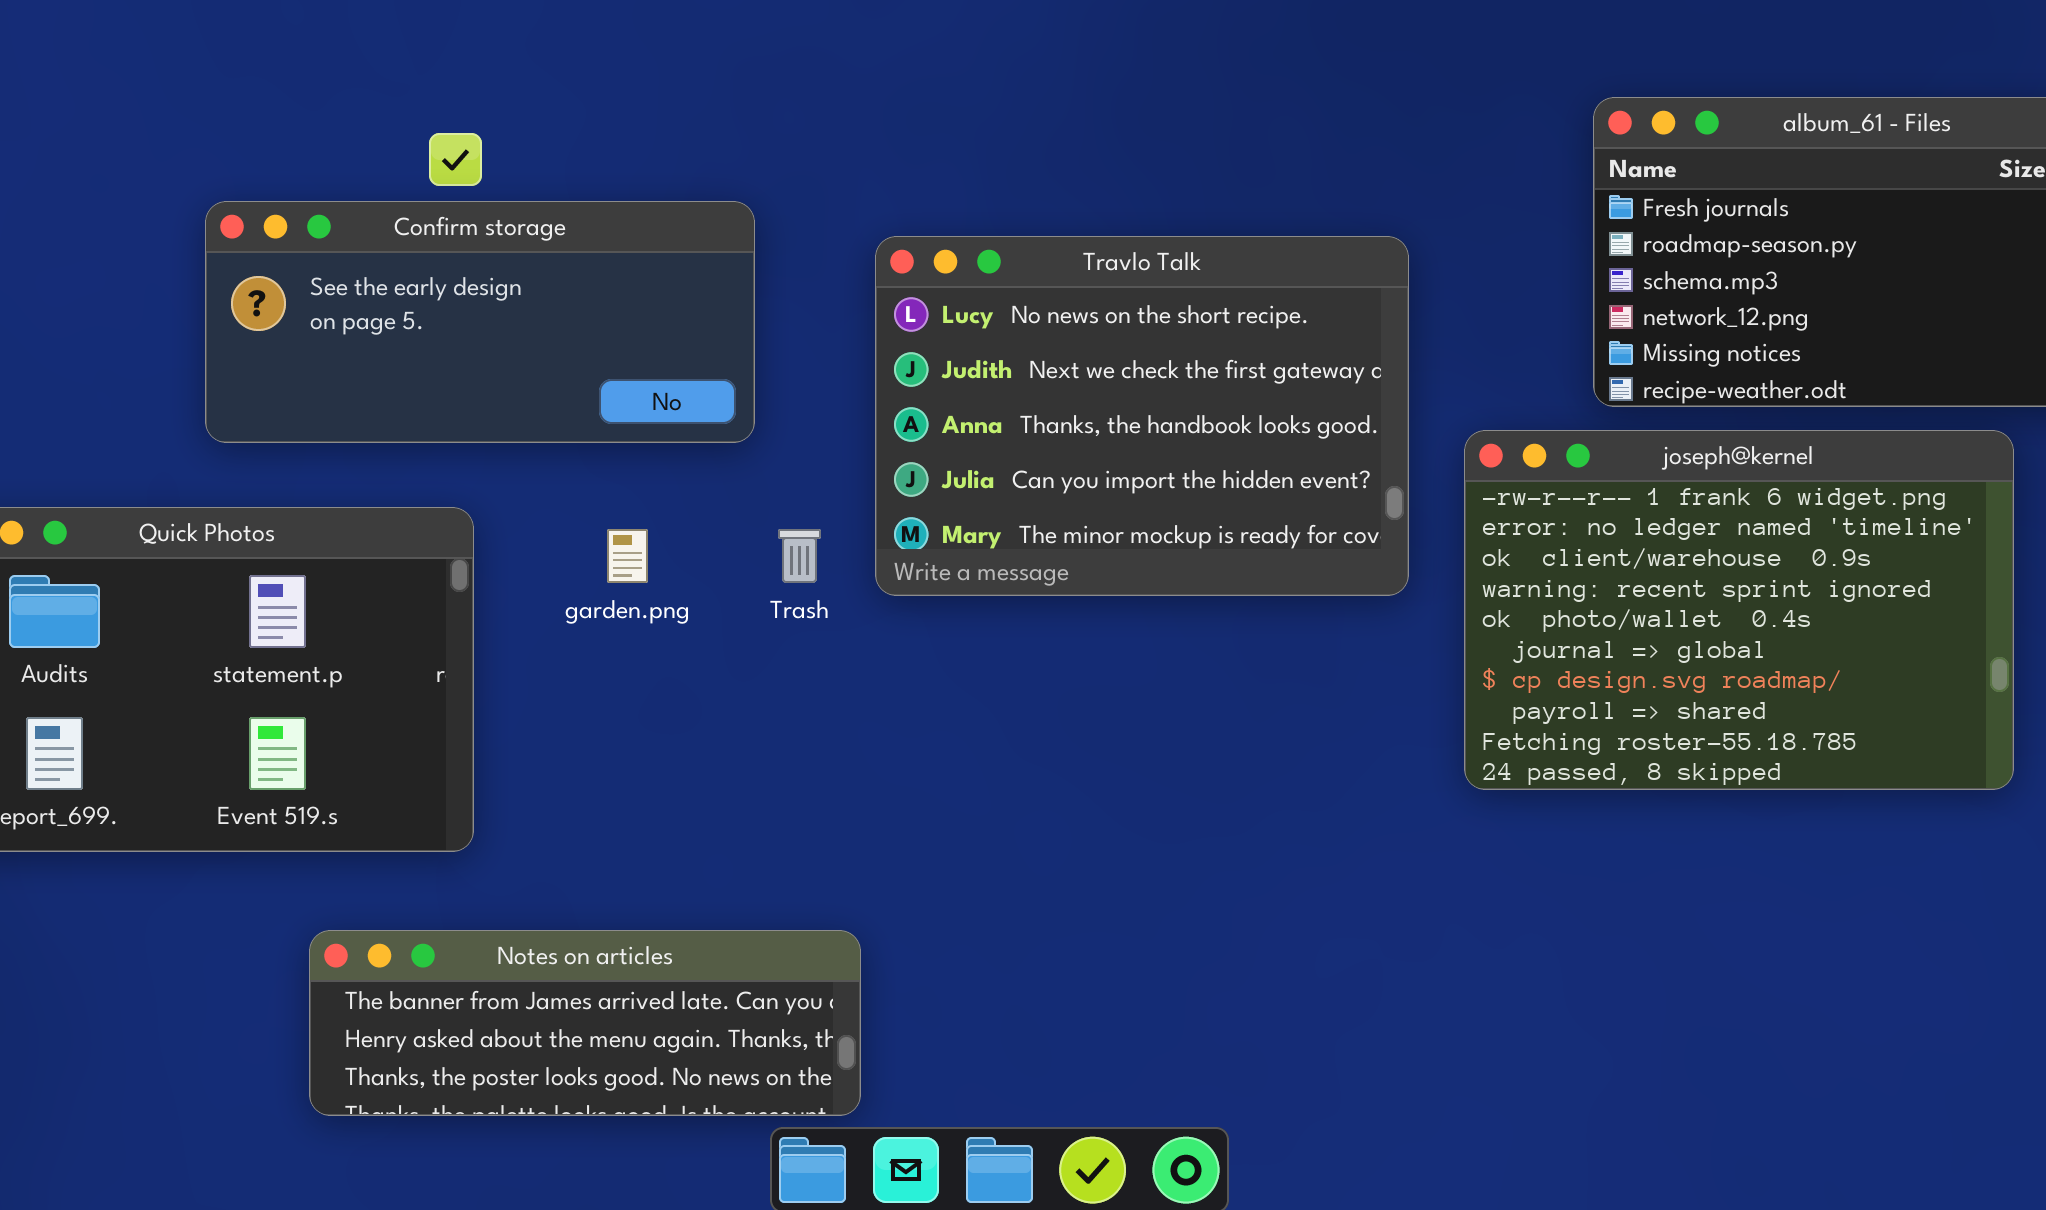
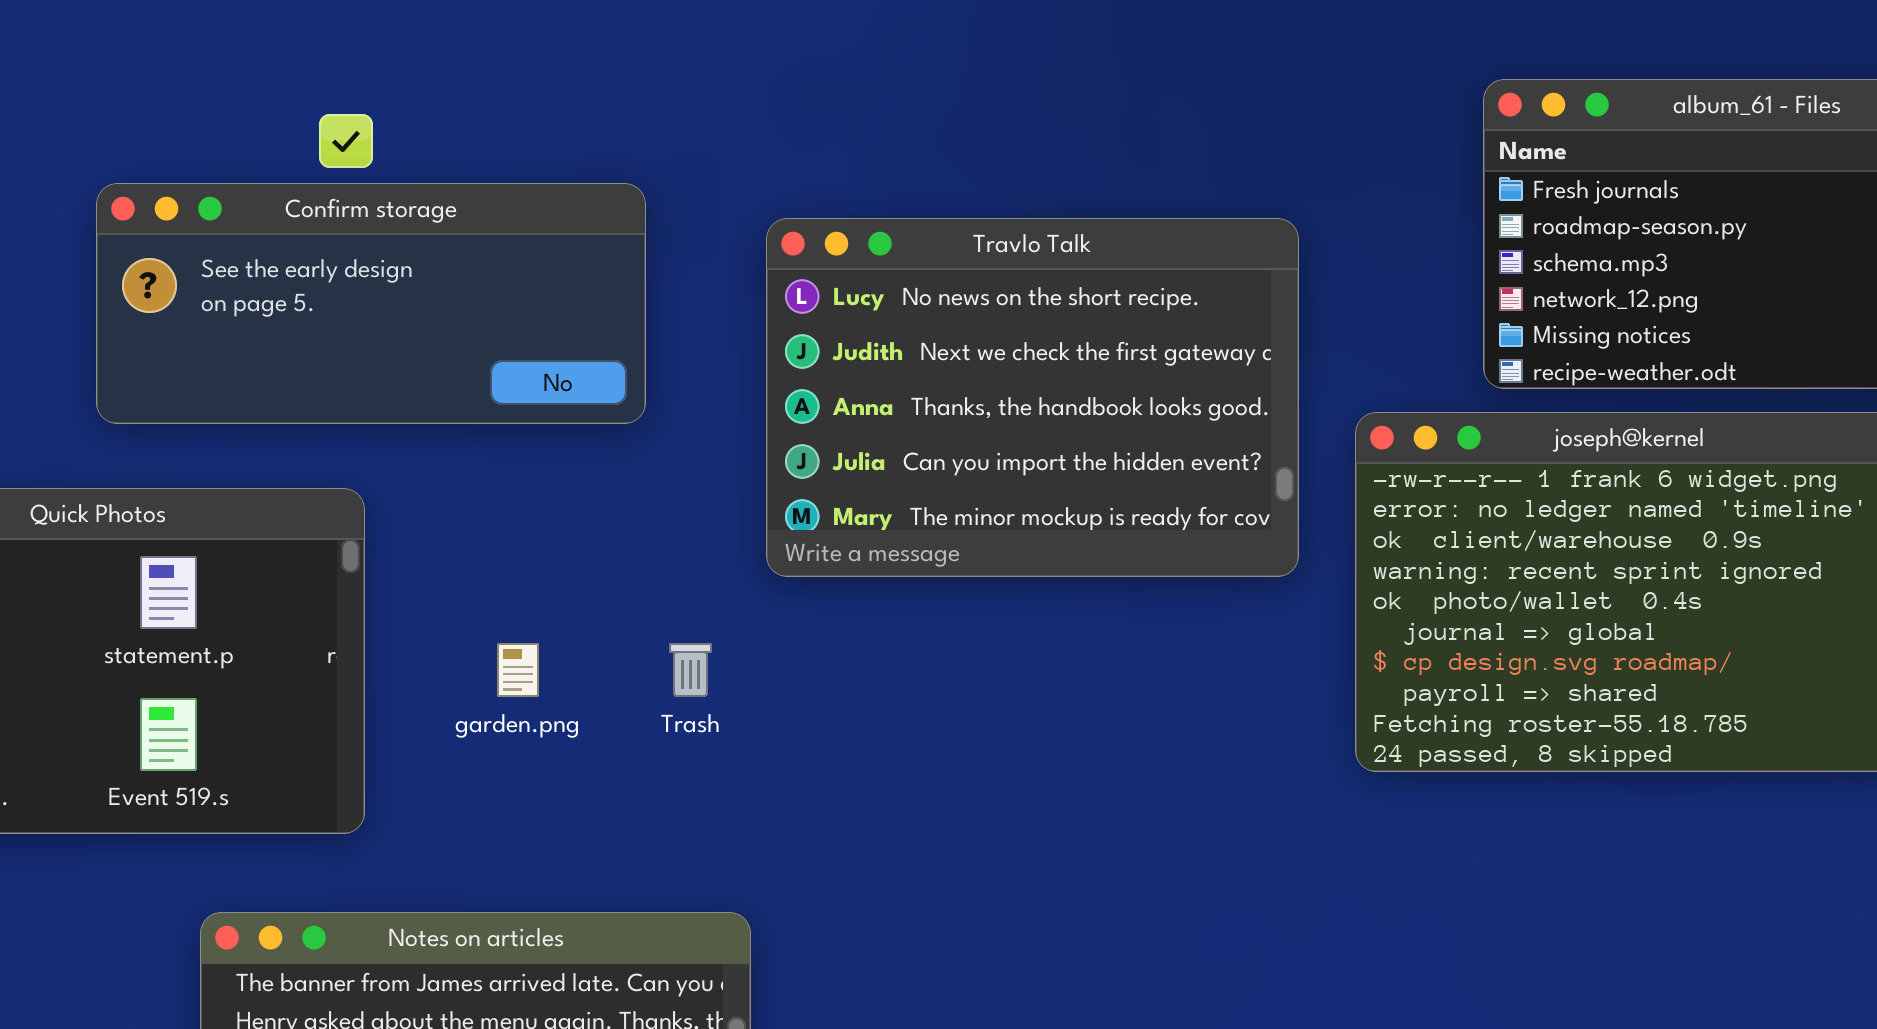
garden.png: [607,529,648,583] -> [497,643,539,697], moved
Trash: [778,529,821,583] -> [669,643,712,697], moved

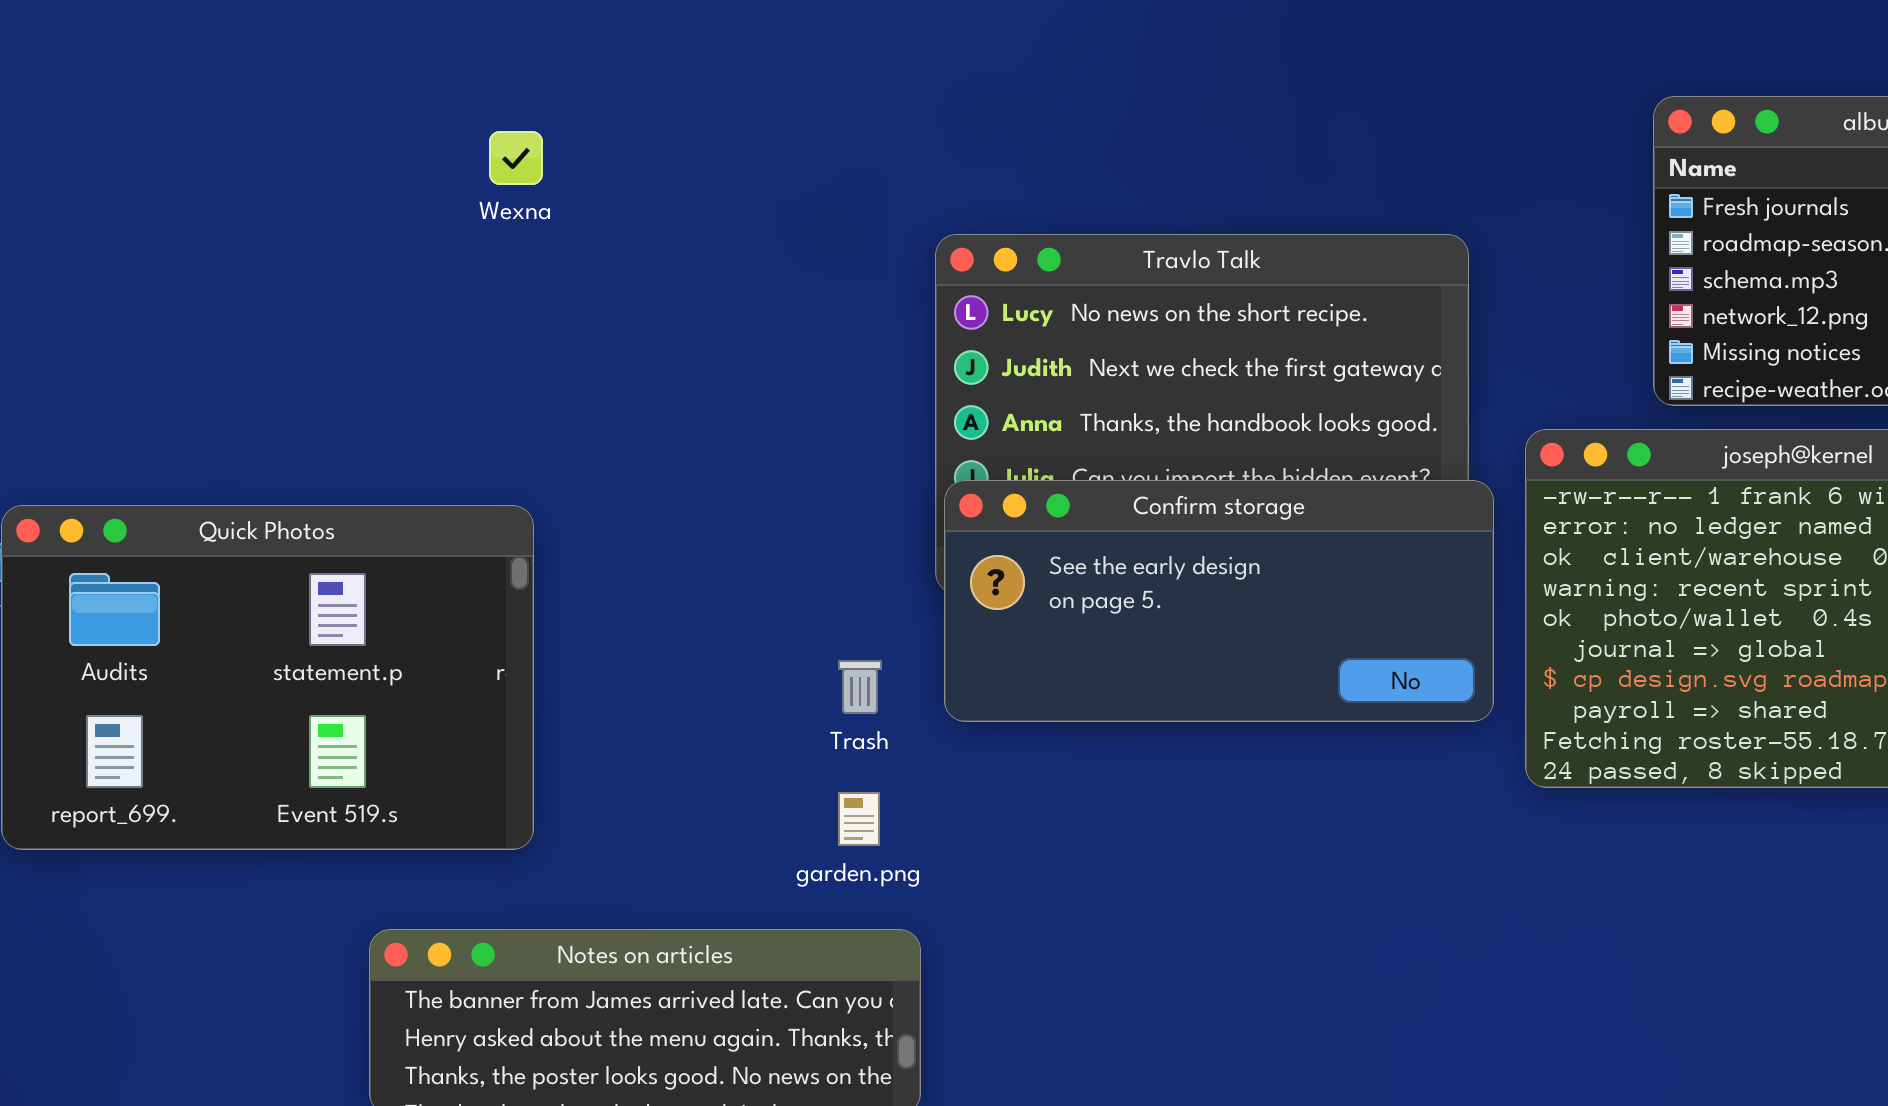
Confirm storage: [96,183,646,424] -> [944,480,1494,722], moved
garden.png: [497,643,539,697] -> [838,792,880,846], moved

